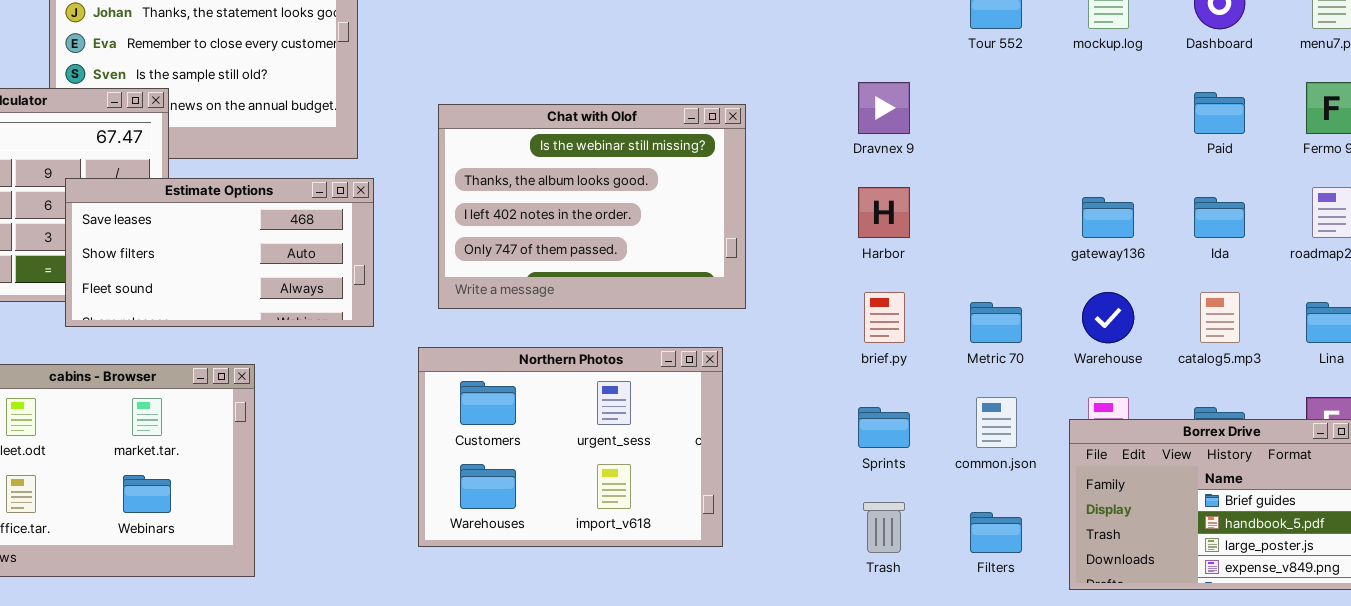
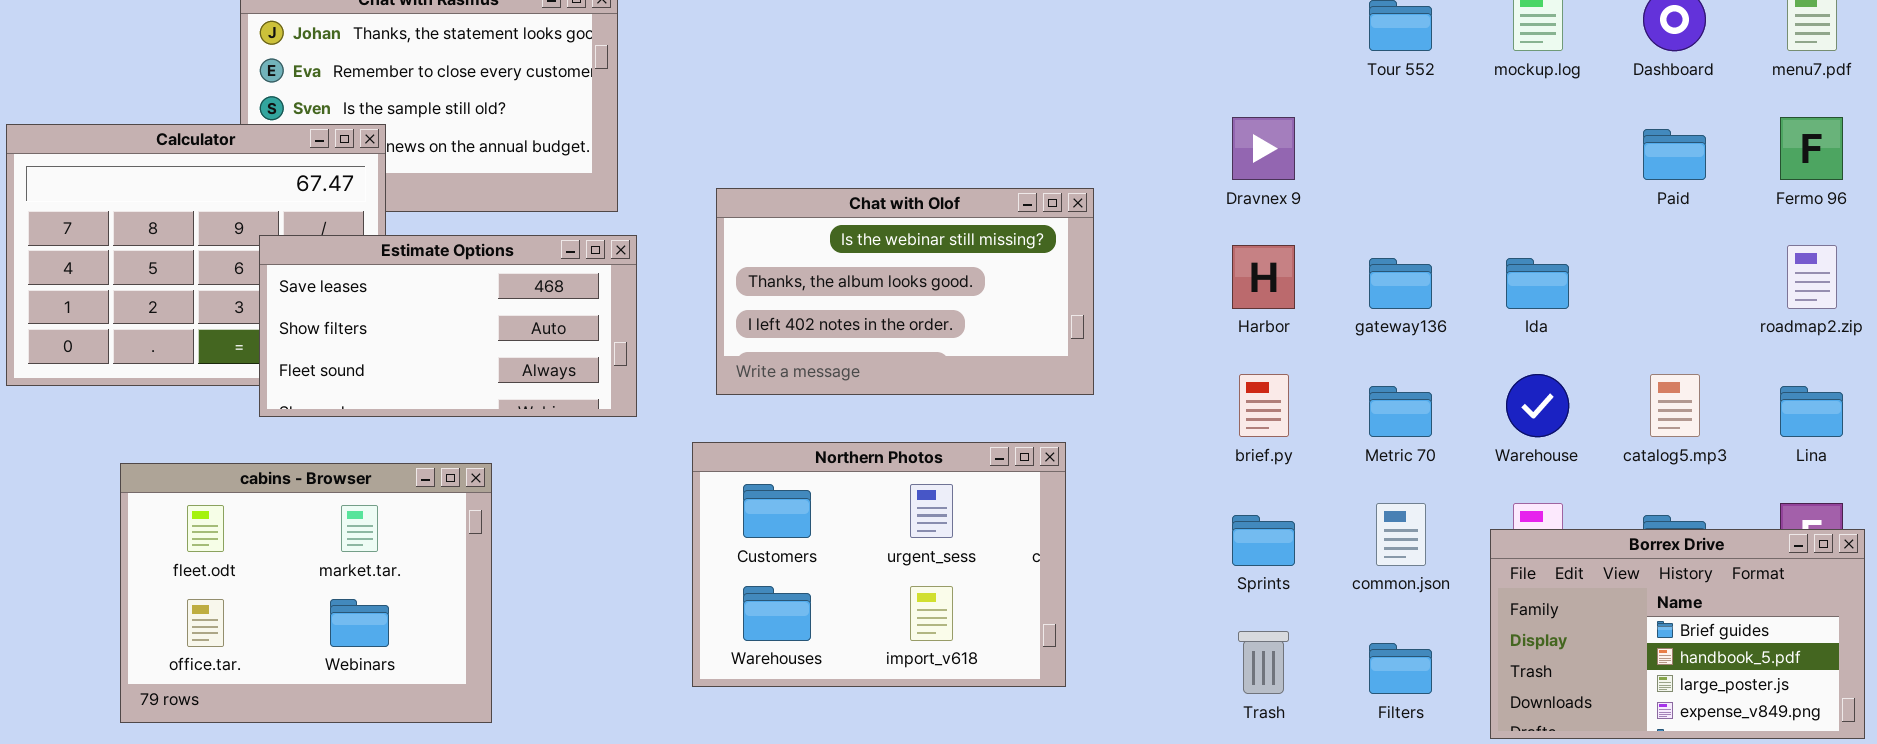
Chat with Olof: [438,104,746,309] -> [716,188,1094,395], resized
gateway136: [1082,197,1134,238] -> [1369,258,1432,309], moved
Ida: [1194,197,1245,238] -> [1506,258,1569,309], moved

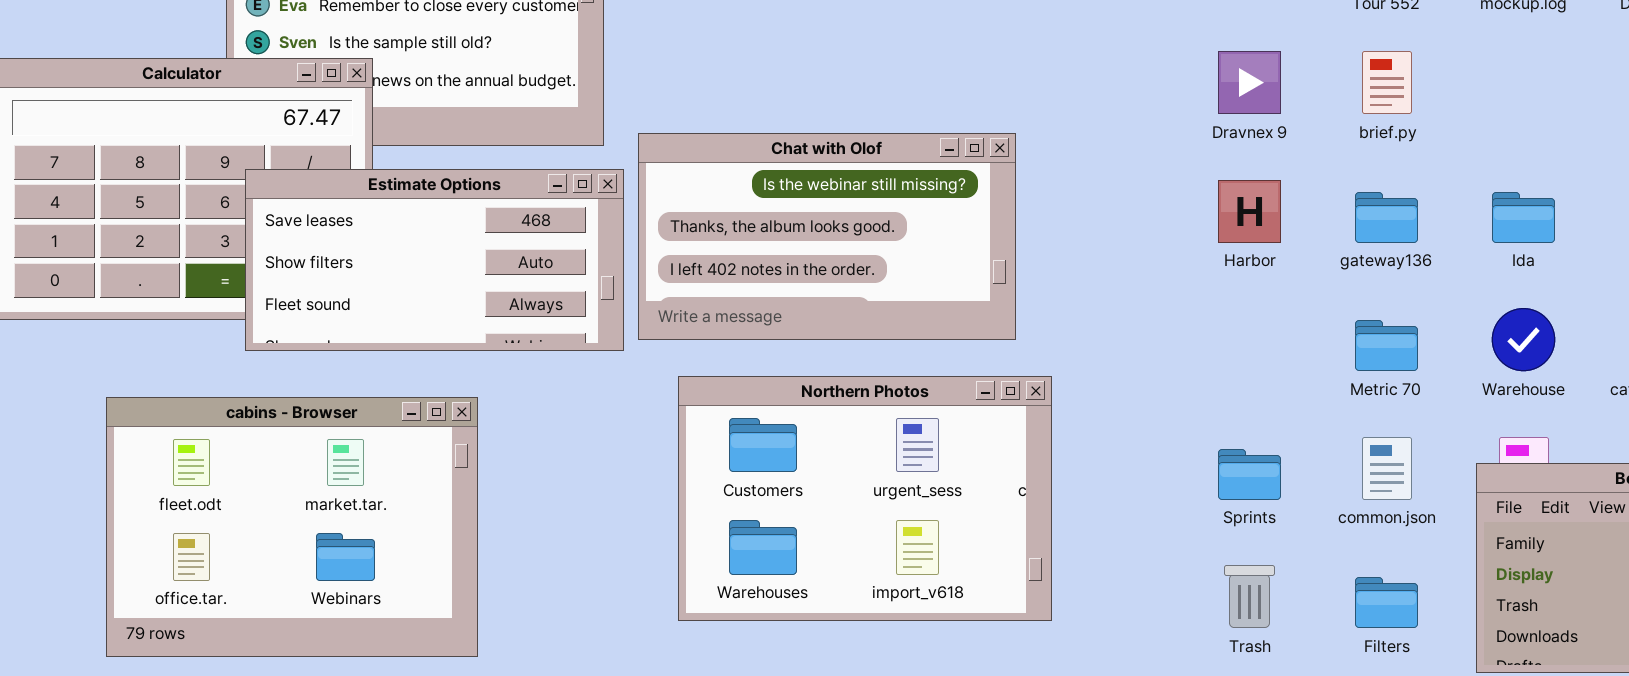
Chat with Olof: [716,188,1094,395] -> [638,133,1016,340], moved
brief.py: [1239,374,1289,437] -> [1362,51,1412,114], moved

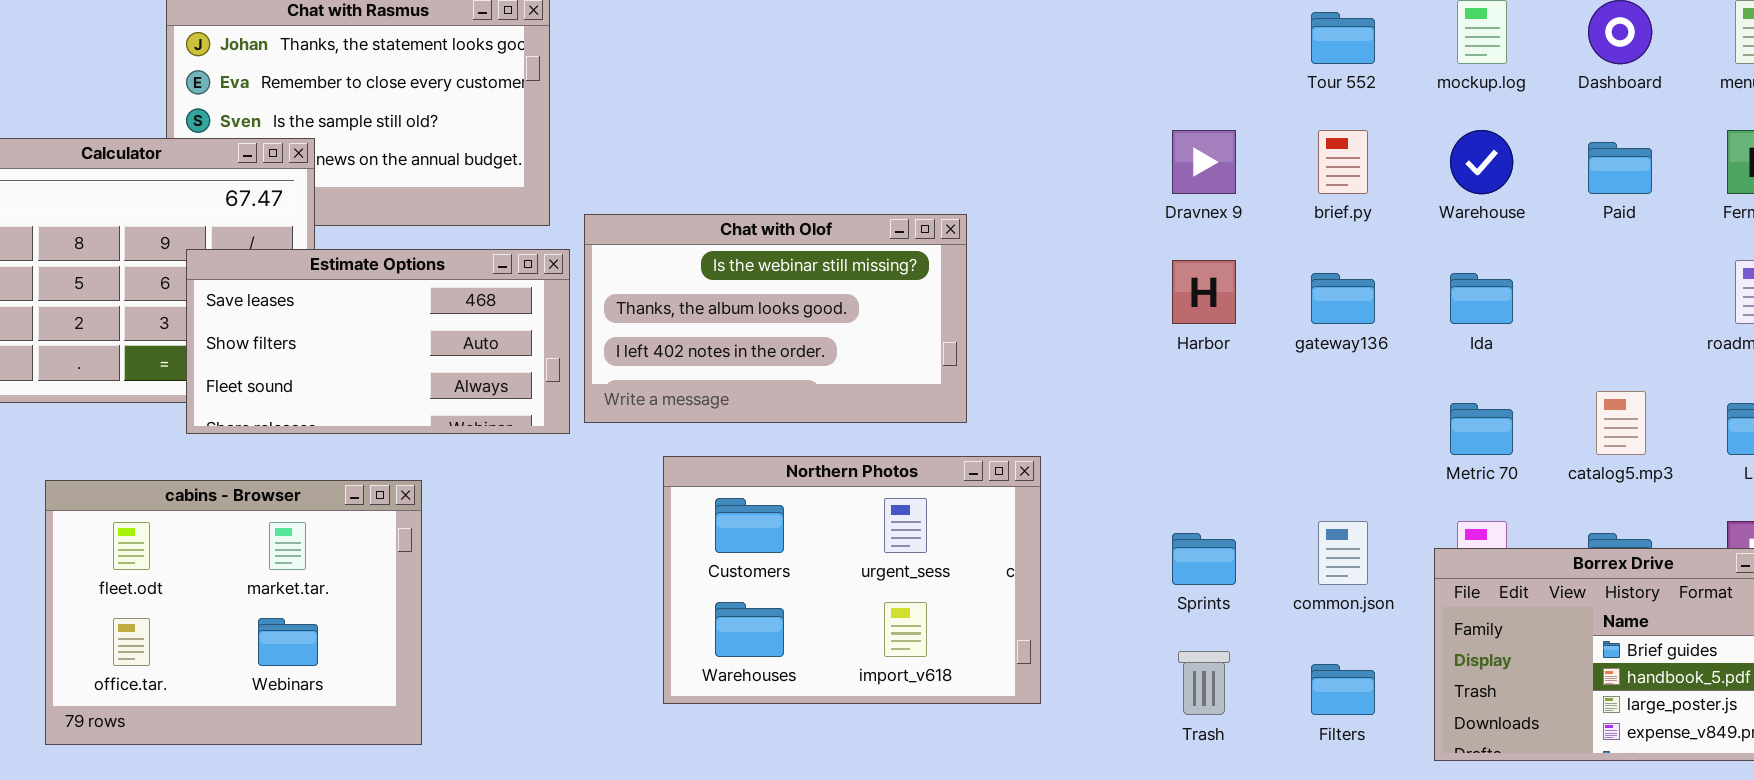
Warehouse: [1492,308,1555,371] -> [1450,130,1513,194], moved
Metric 70: [1355,320,1418,371] -> [1450,403,1513,455], moved
Northern Photos: [678,376,1052,621] -> [663,456,1041,704], moved

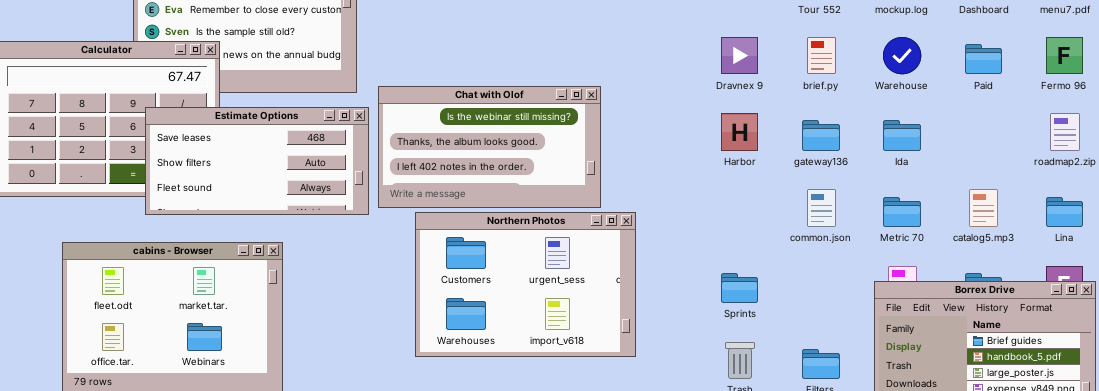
Northern Photos: [663,456,1041,704] -> [415,212,636,357], moved
common.json: [1318,521,1368,585] -> [807,189,836,227], moved

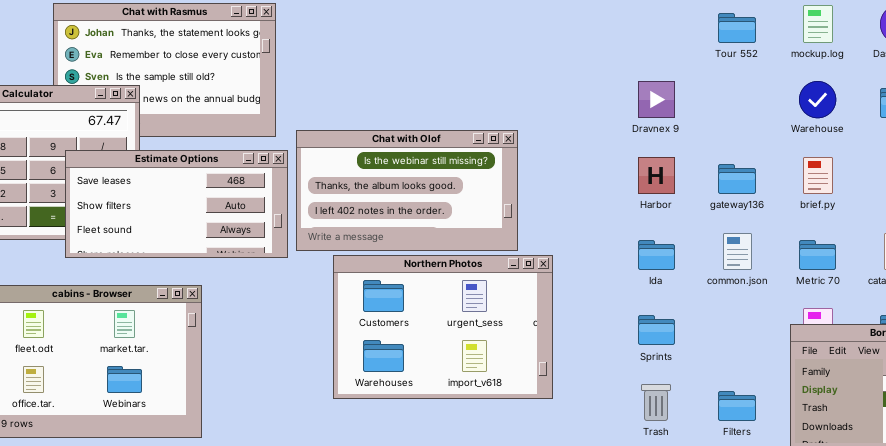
brief.py: [807,37,836,74] -> [803,157,833,194], moved
Ida: [883,120,921,151] -> [638,240,675,270], moved

